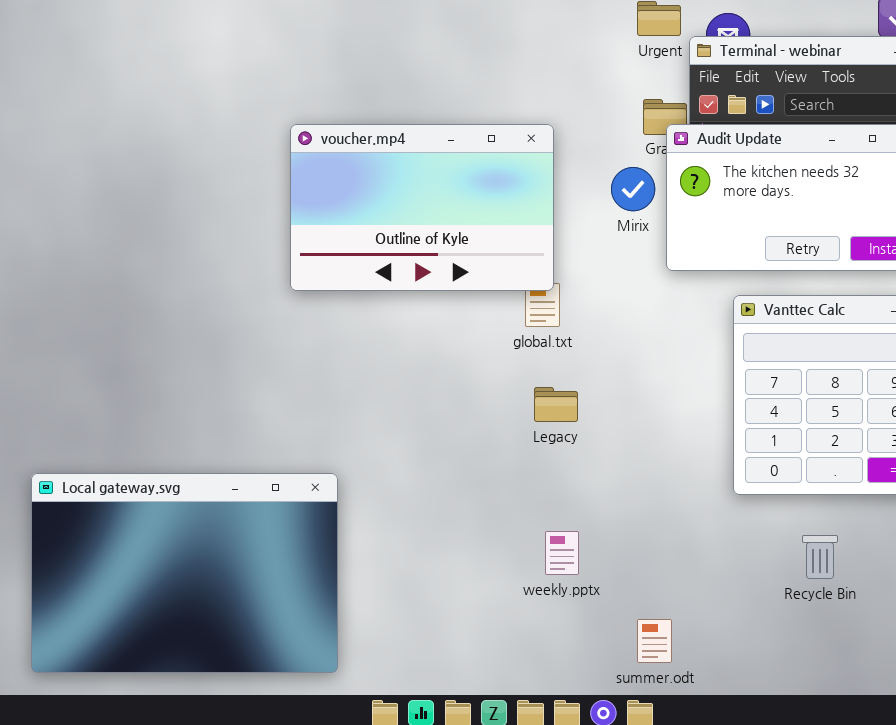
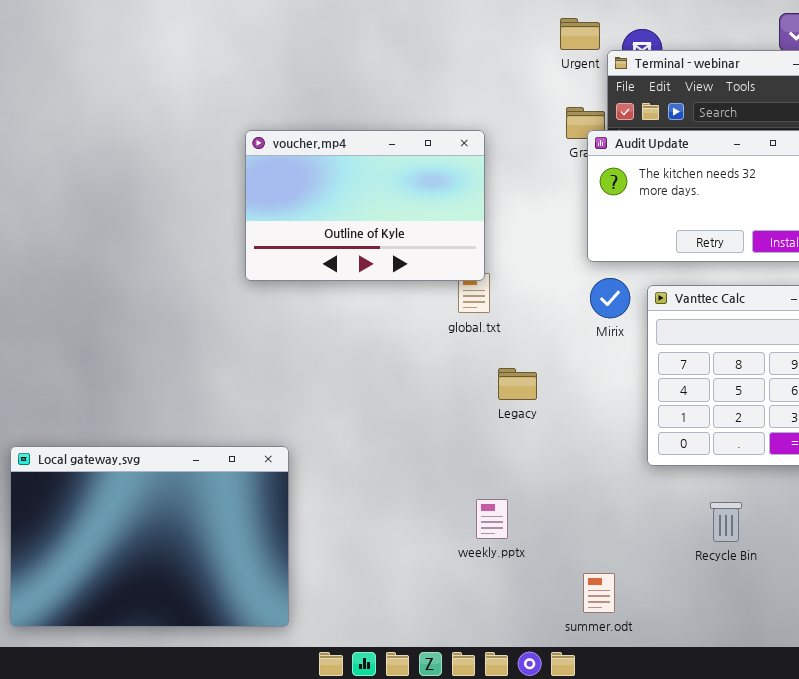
Mirix: [611,167,655,211] -> [590,278,630,318], moved
Legacy: [534,387,578,422] -> [498,368,537,400], moved
summer.odt: [637,619,672,663] -> [583,573,615,613], moved

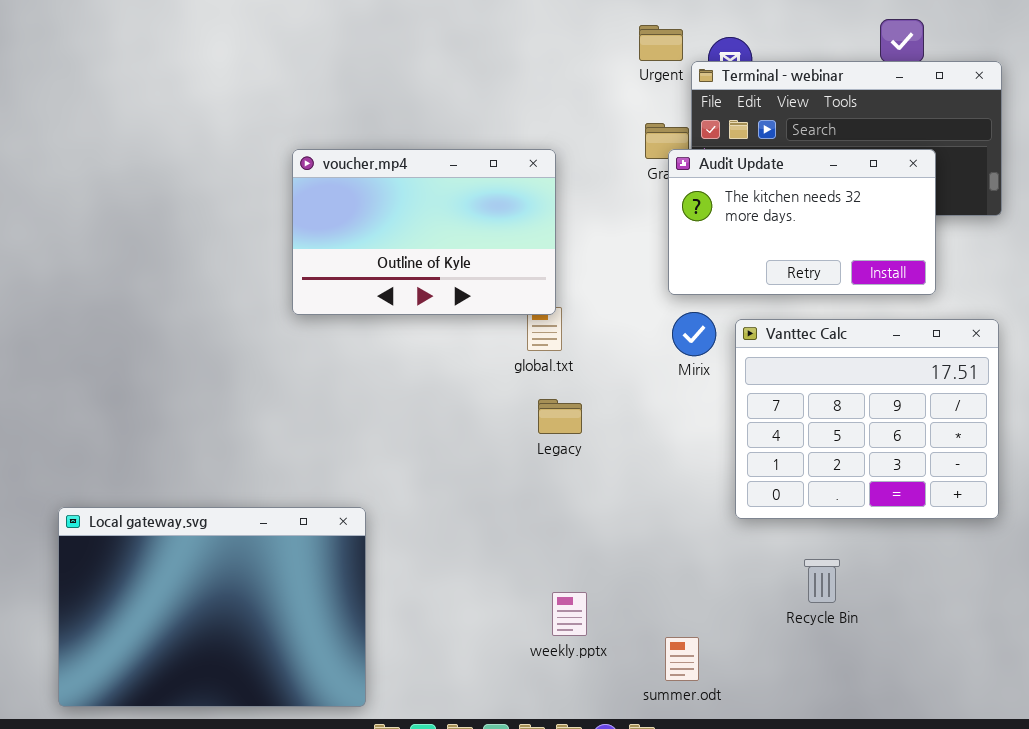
Legacy: [498,368,537,400] -> [538,399,582,434], moved
Local gateway.svg: [10,446,289,627] -> [58,507,366,707], moved
weekly.pptx: [476,499,508,539] -> [552,592,587,636], moved

